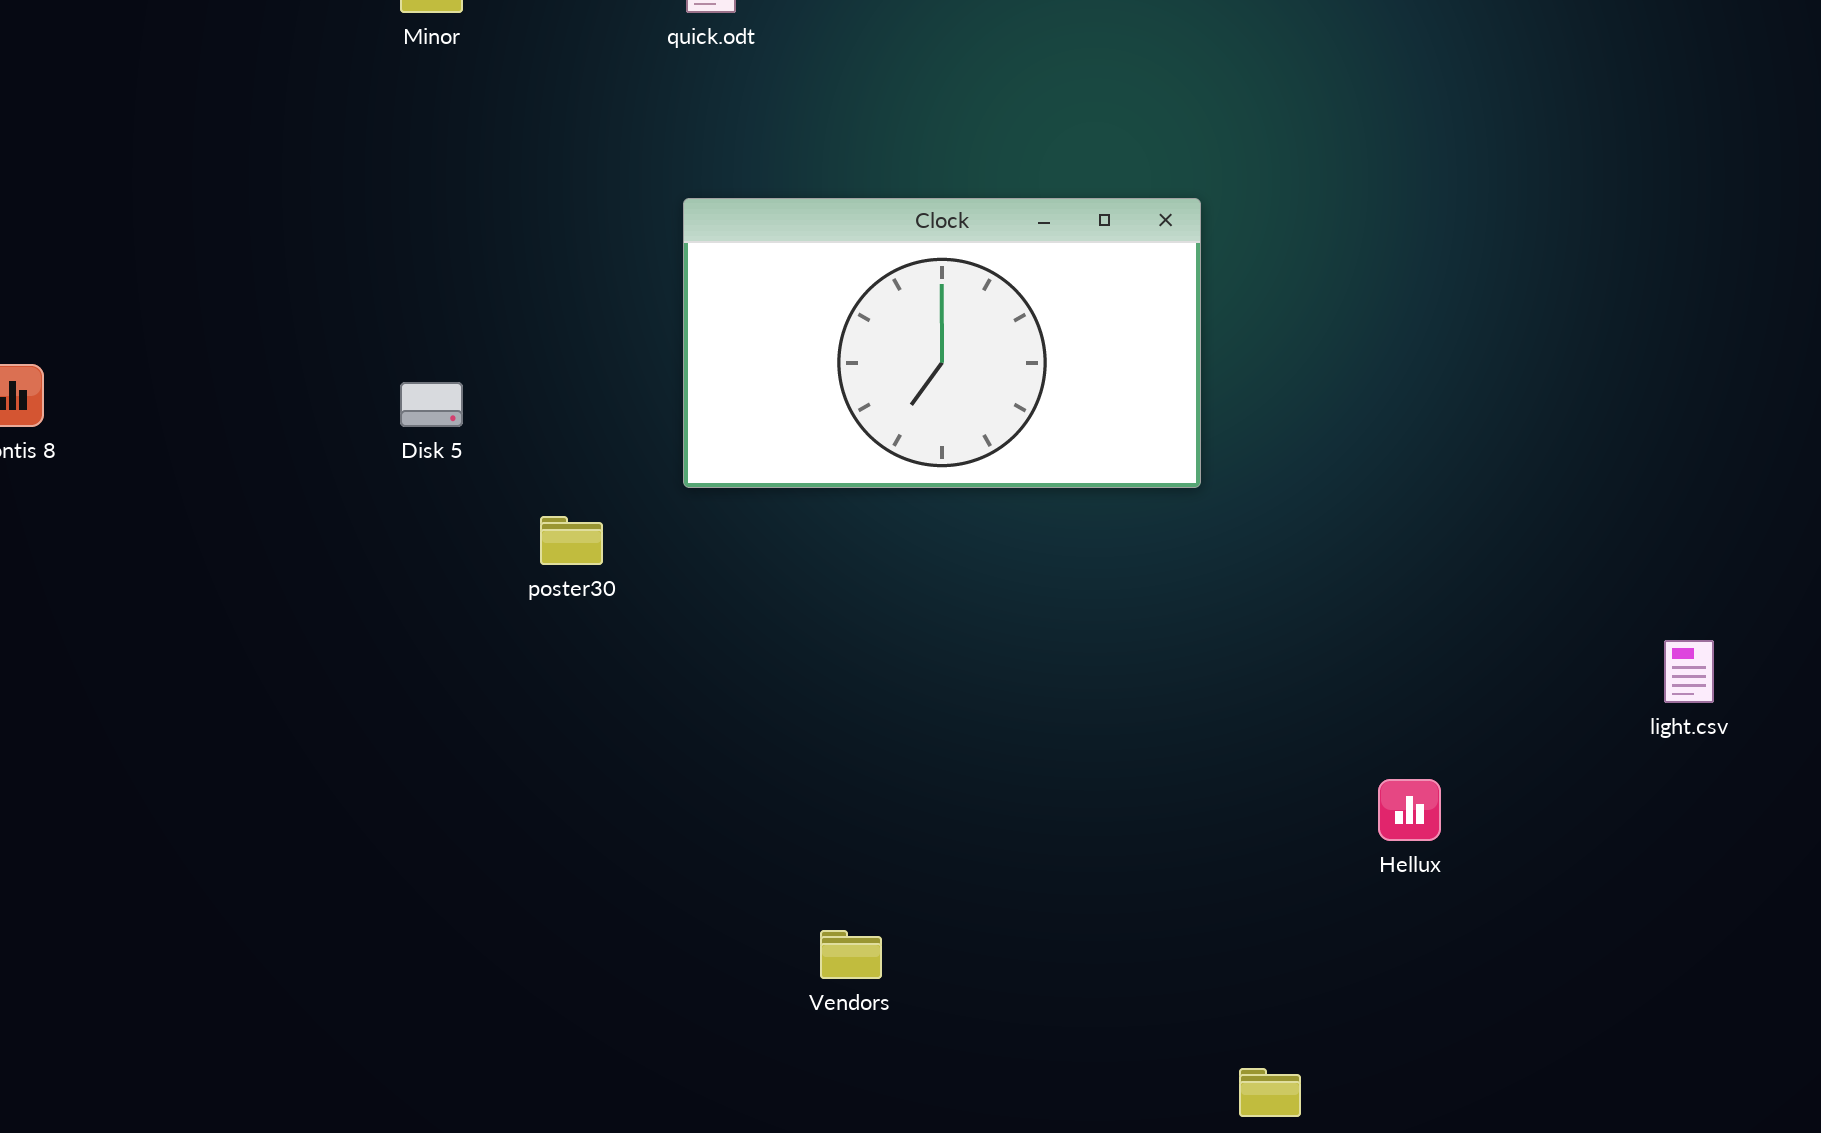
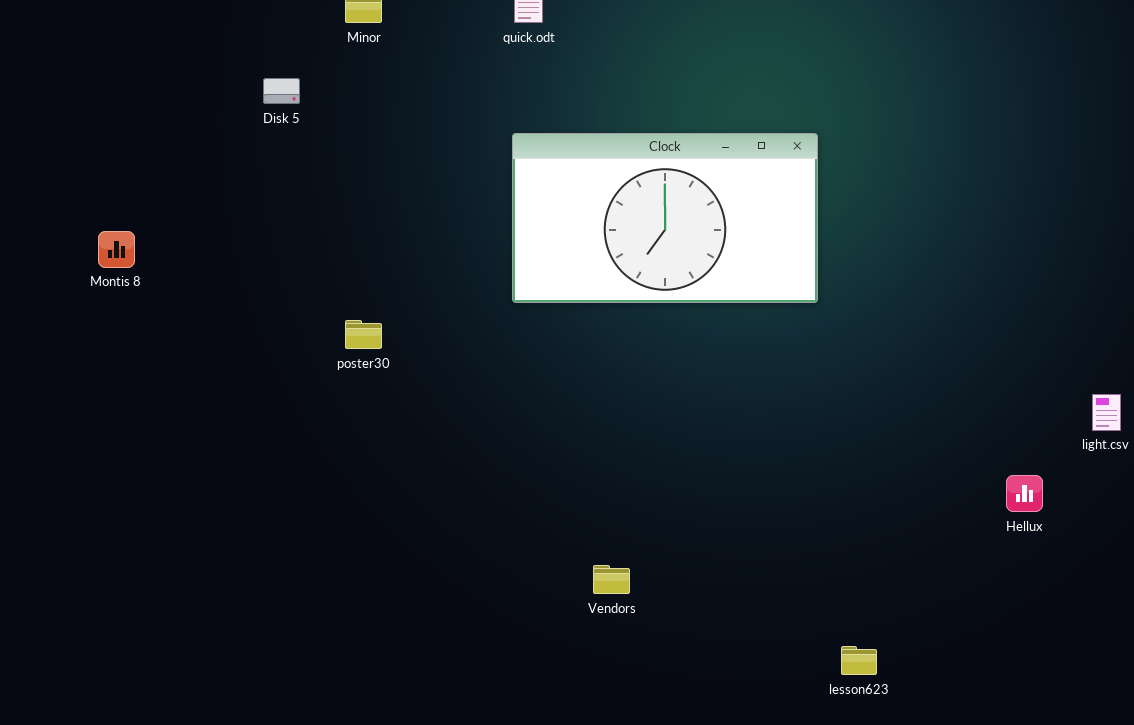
Disk 5: [400,382,463,427] -> [263,78,300,104], moved
poster30: [540,516,603,565] -> [345,320,382,349], moved
Hellux: [1378,779,1441,841] -> [1006,475,1043,512], moved

